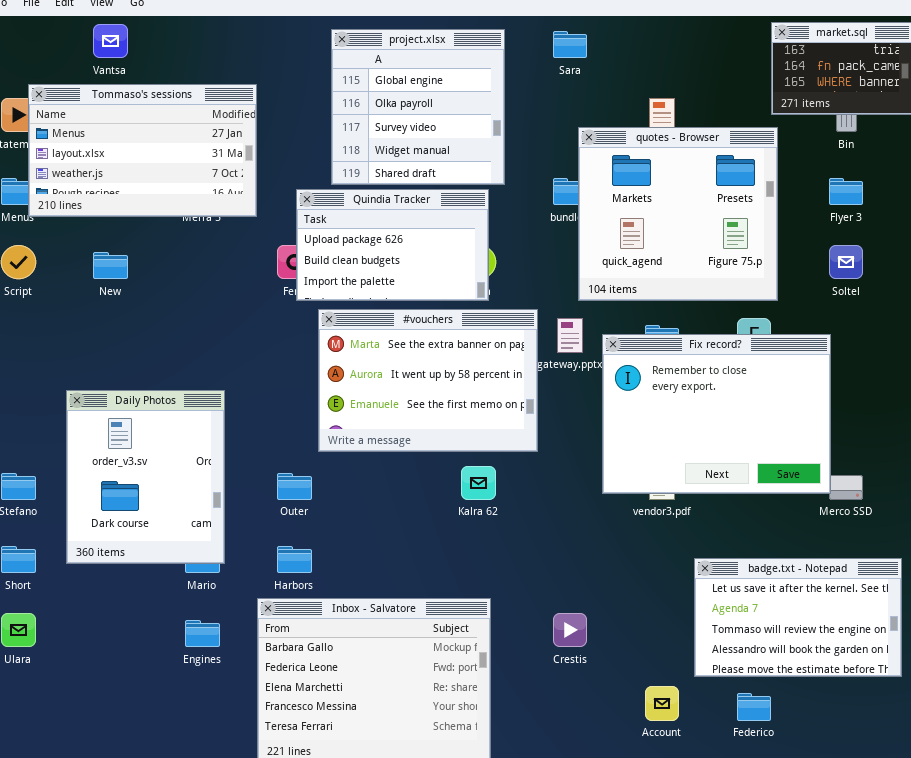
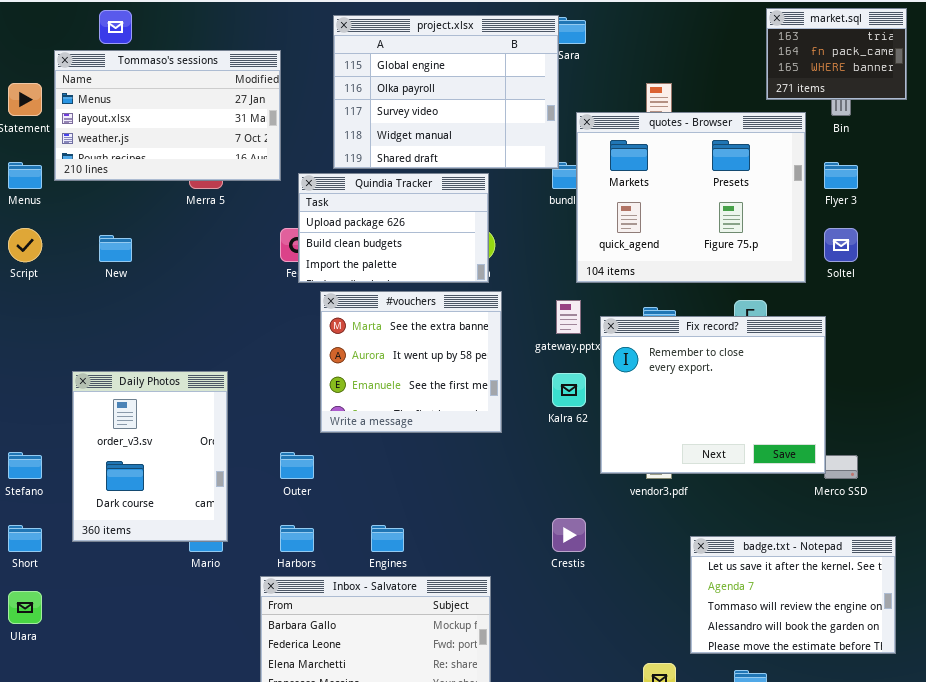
project.xlsx: [331,29,505,185] -> [333,15,559,169], resized
Tommaso's sessions: [28,84,257,217] -> [54,50,281,181], moved
quotes - Browser: [578,127,778,301] -> [576,112,806,283], resized
#vouchers: [318,309,538,452] -> [320,291,502,433], resized
Kalra 62: [461,466,496,500] -> [552,373,586,407], moved
Crestis: [553,613,587,647] -> [552,518,586,552], moved
Engines: [185,620,220,647] -> [371,525,404,552], moved

